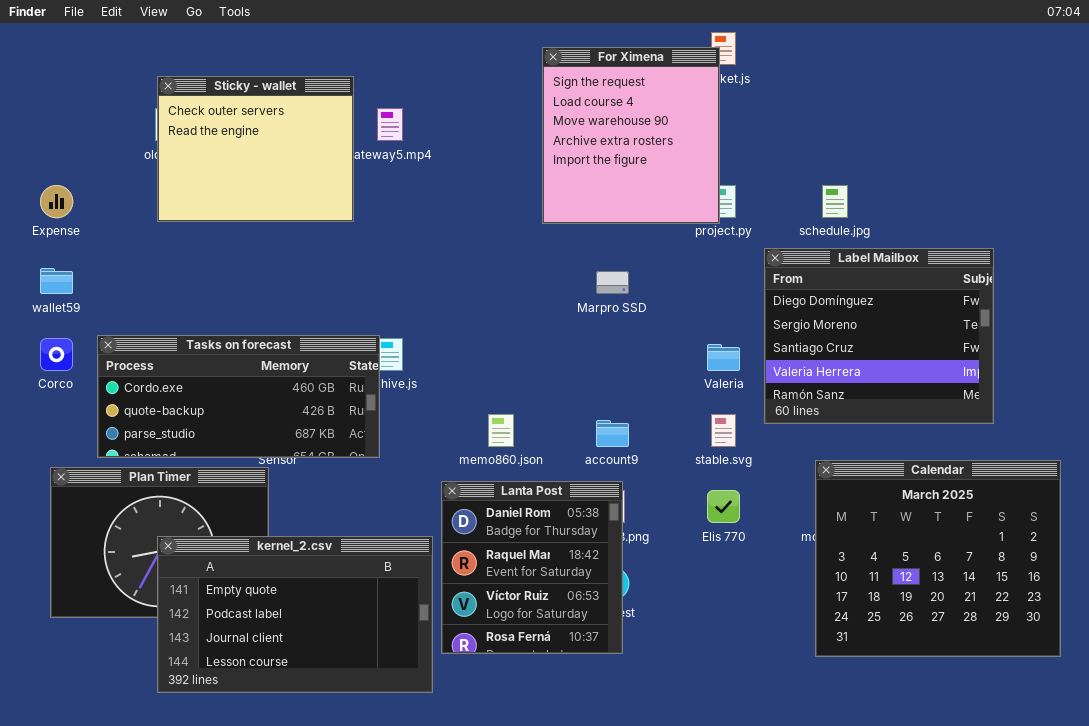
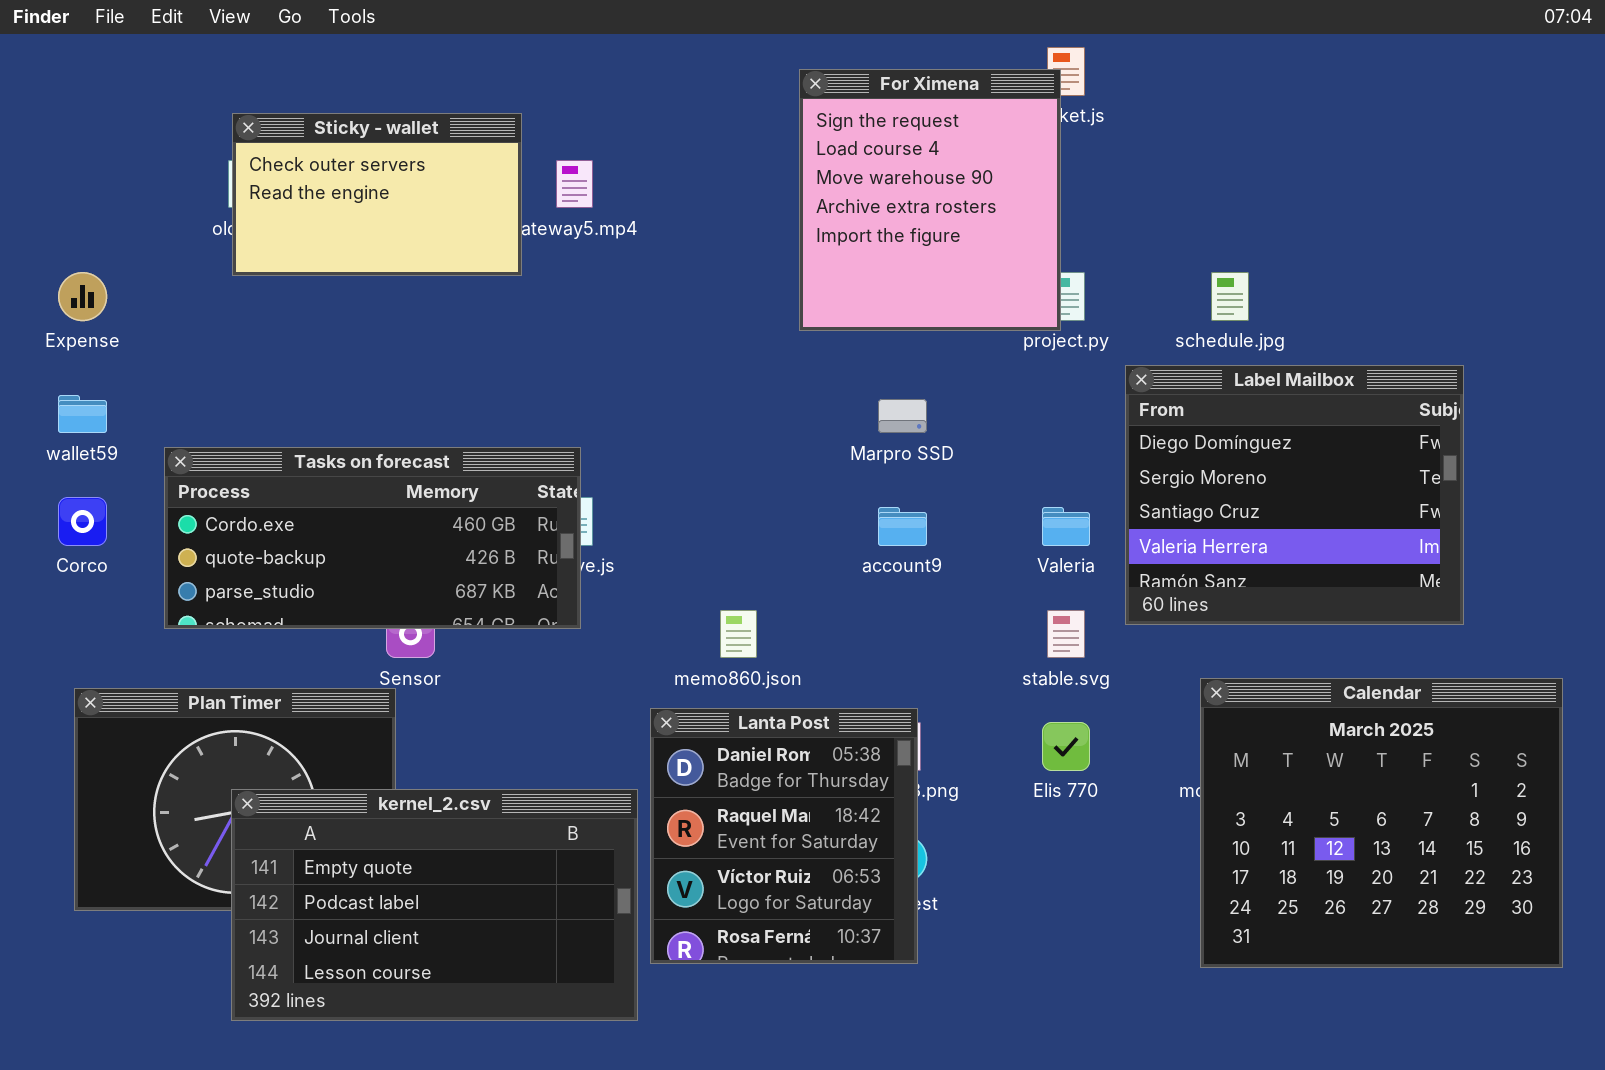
Sticky - wallet: [157,76,354,222] -> [232,113,522,276], resized
Tasks on forecast: [97,335,380,458] -> [164,447,581,629], moved
account9: [596,420,629,447] -> [878,507,927,546], moved

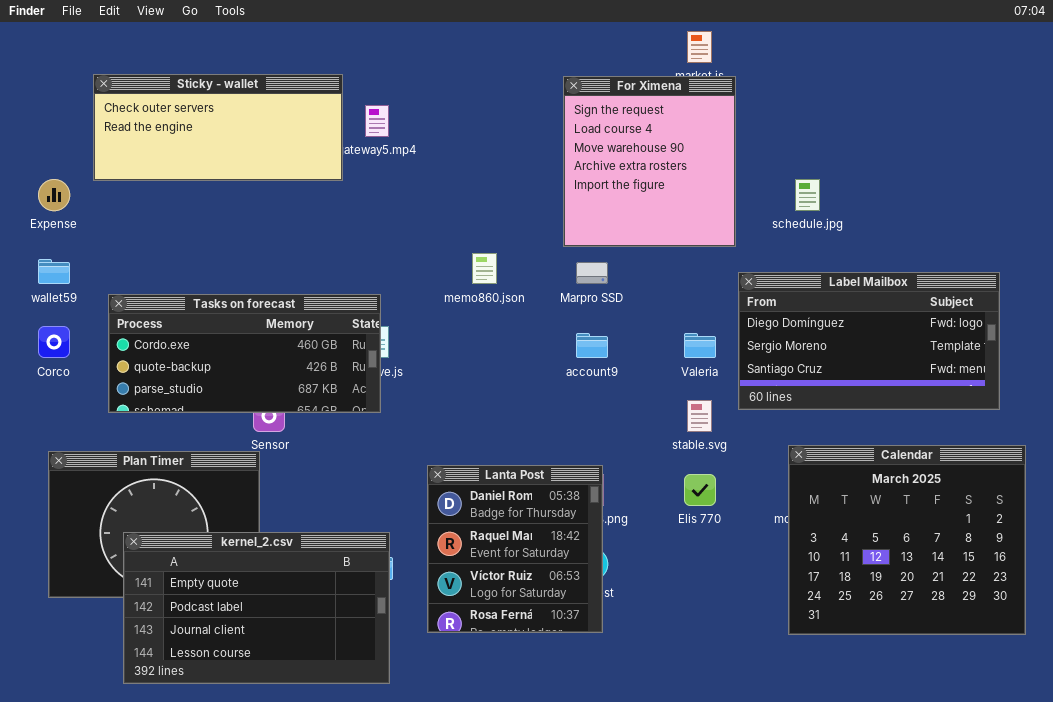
For Ximena: [799,69,1061,331] -> [563,76,736,247], moved
Sticky - wallet: [232,113,522,276] -> [93,74,343,181], resized
Label Mailbox: [1125,365,1464,625] -> [738,272,1000,410], resized
memo860.json: [720,610,757,658] -> [472,253,497,284], moved
kernel_2.csv: [231,789,638,1021] -> [123,532,390,684], moved

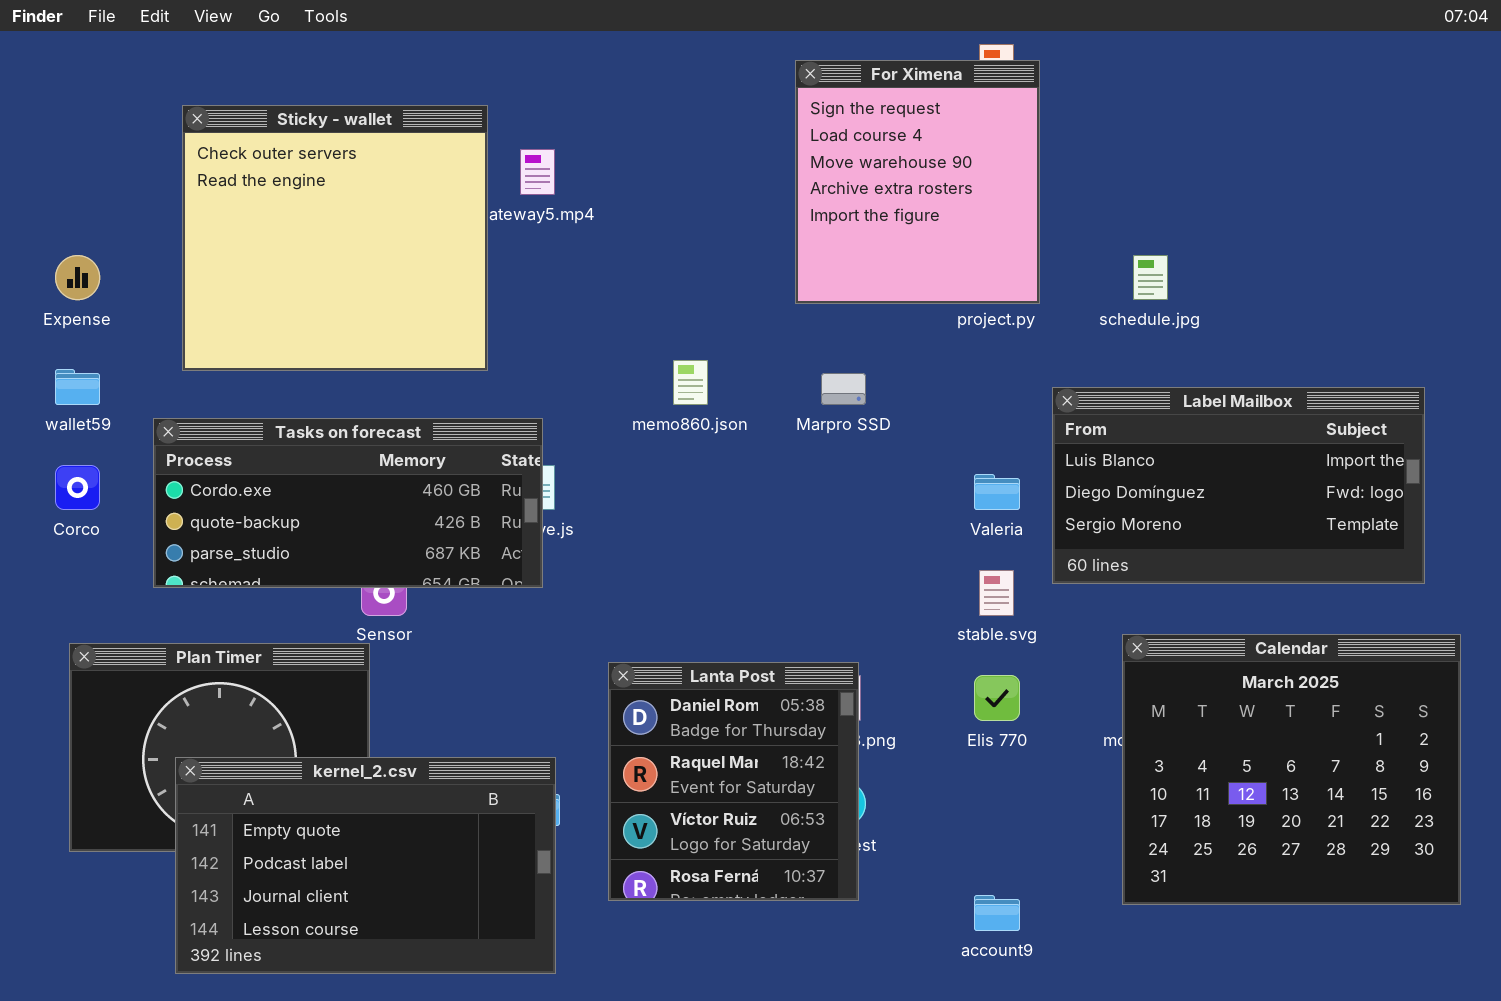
Sticky - wallet: [93,74,343,181] -> [182,105,488,371], resized
For Ximena: [563,76,736,247] -> [795,60,1040,304], moved
Label Mailbox: [738,272,1000,410] -> [1052,387,1425,584], scrolled up 1 row
account9: [576,333,608,358] -> [974,895,1020,931], moved

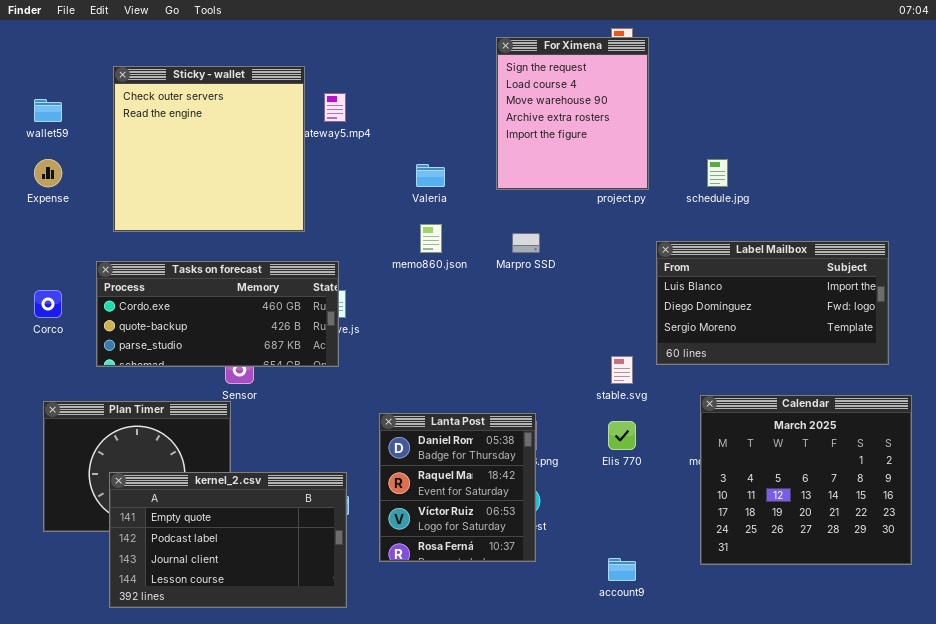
wallet59: [55,369,100,405] -> [34,99,62,122], moved
Valeria: [974,474,1020,510] -> [416,164,445,187], moved

